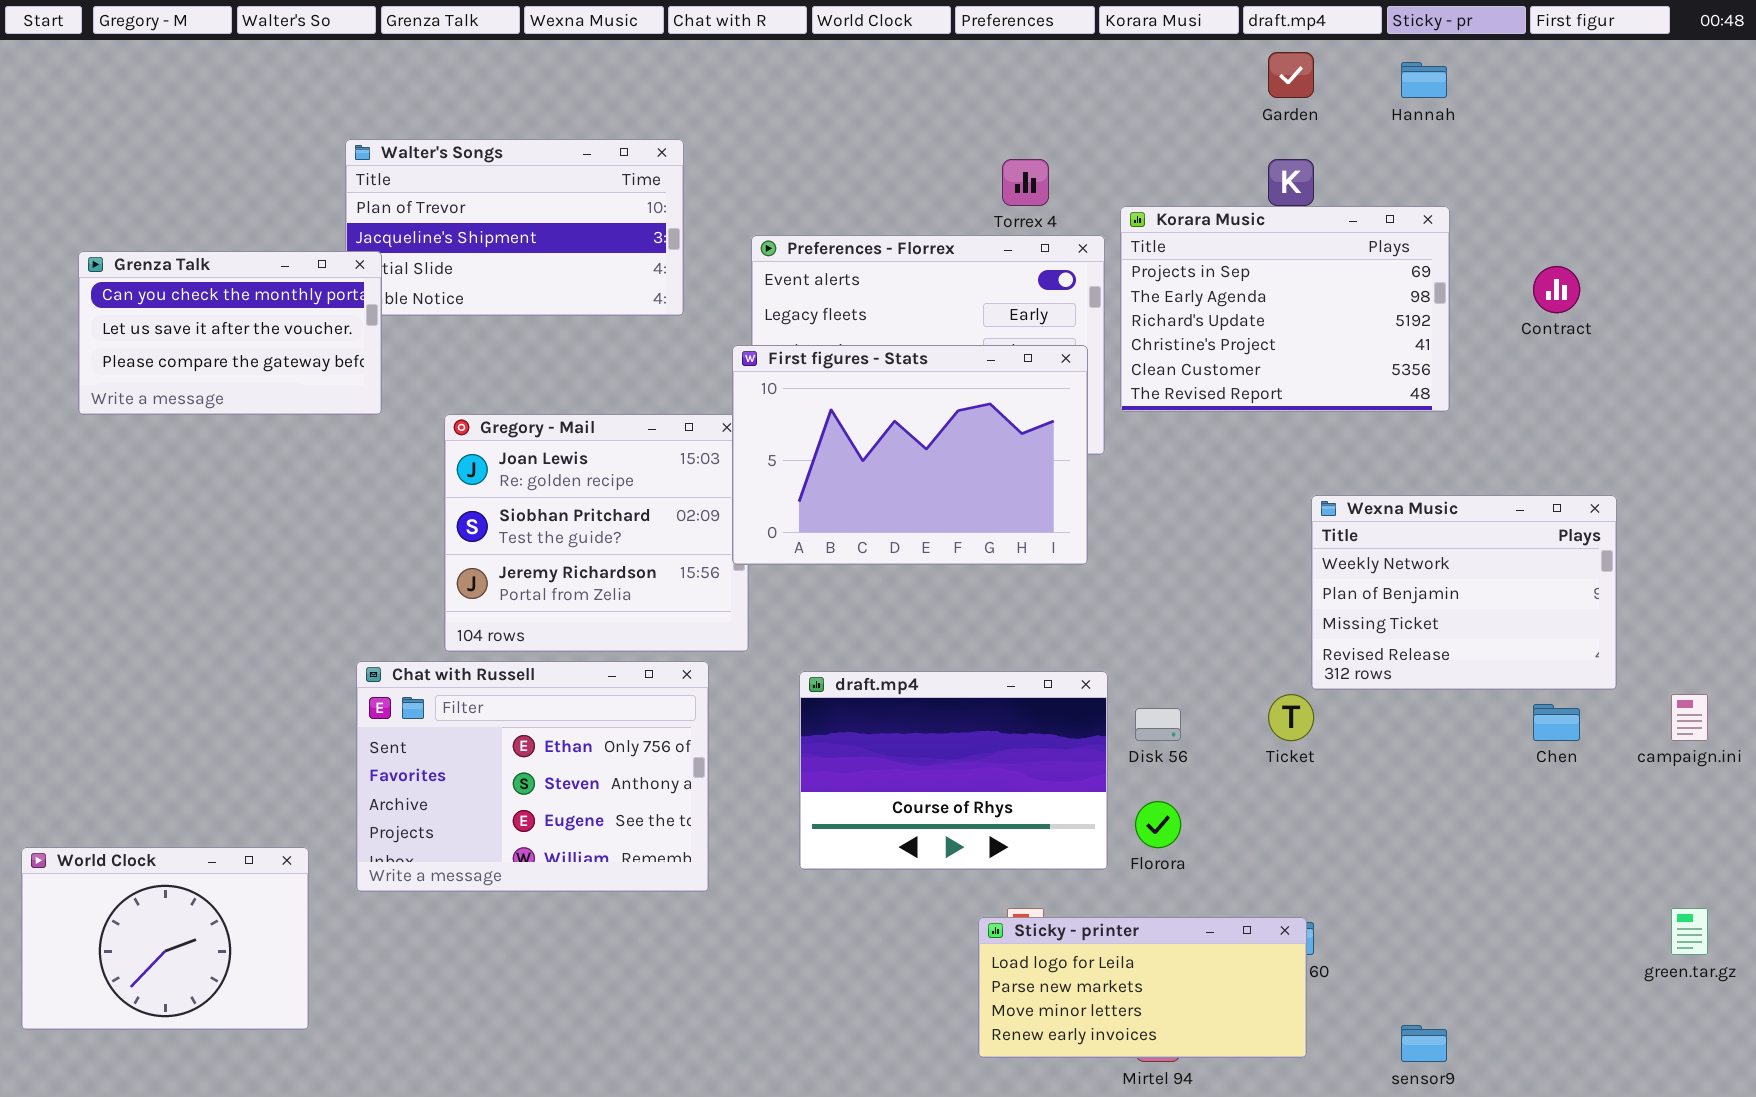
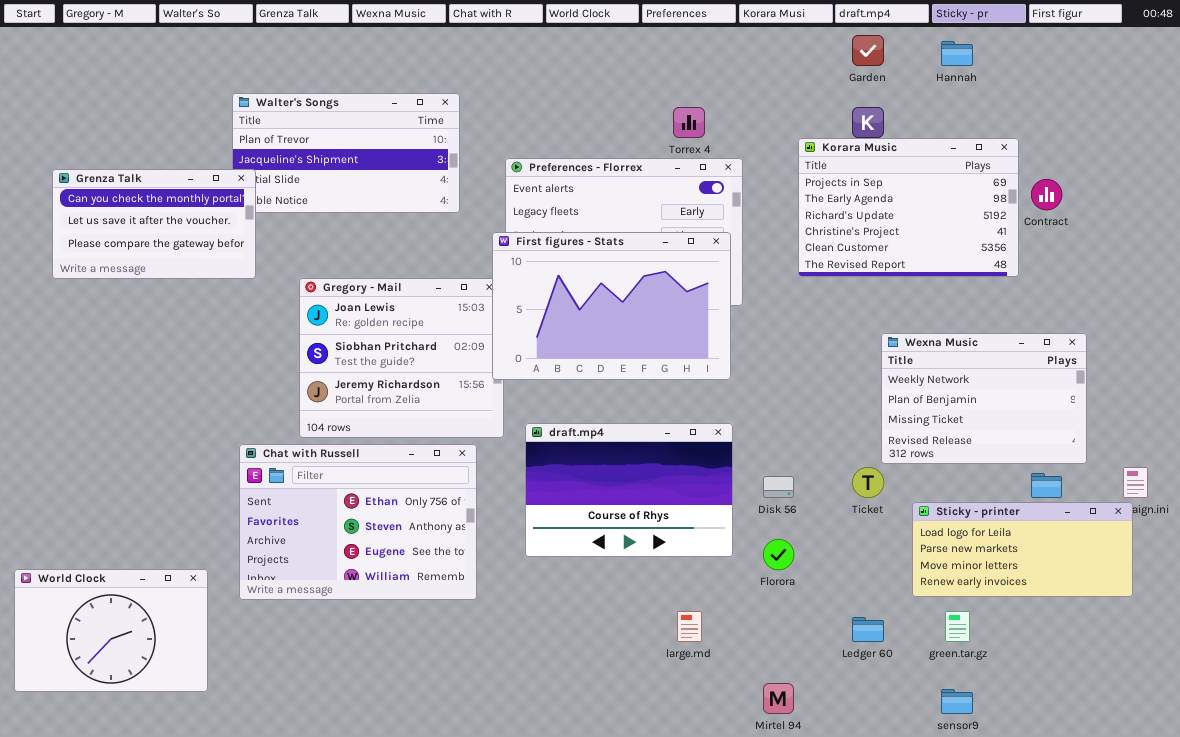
Korara Music: [1120,206,1450,412] -> [798,138,1019,277], moved
draft.mp4: [799,671,1108,870] -> [525,423,733,557], moved
green.tar.gz: [1671,908,1708,955] -> [945,611,970,642], moved
Sticky - printer: [978,917,1307,1058] -> [912,502,1133,597], moved

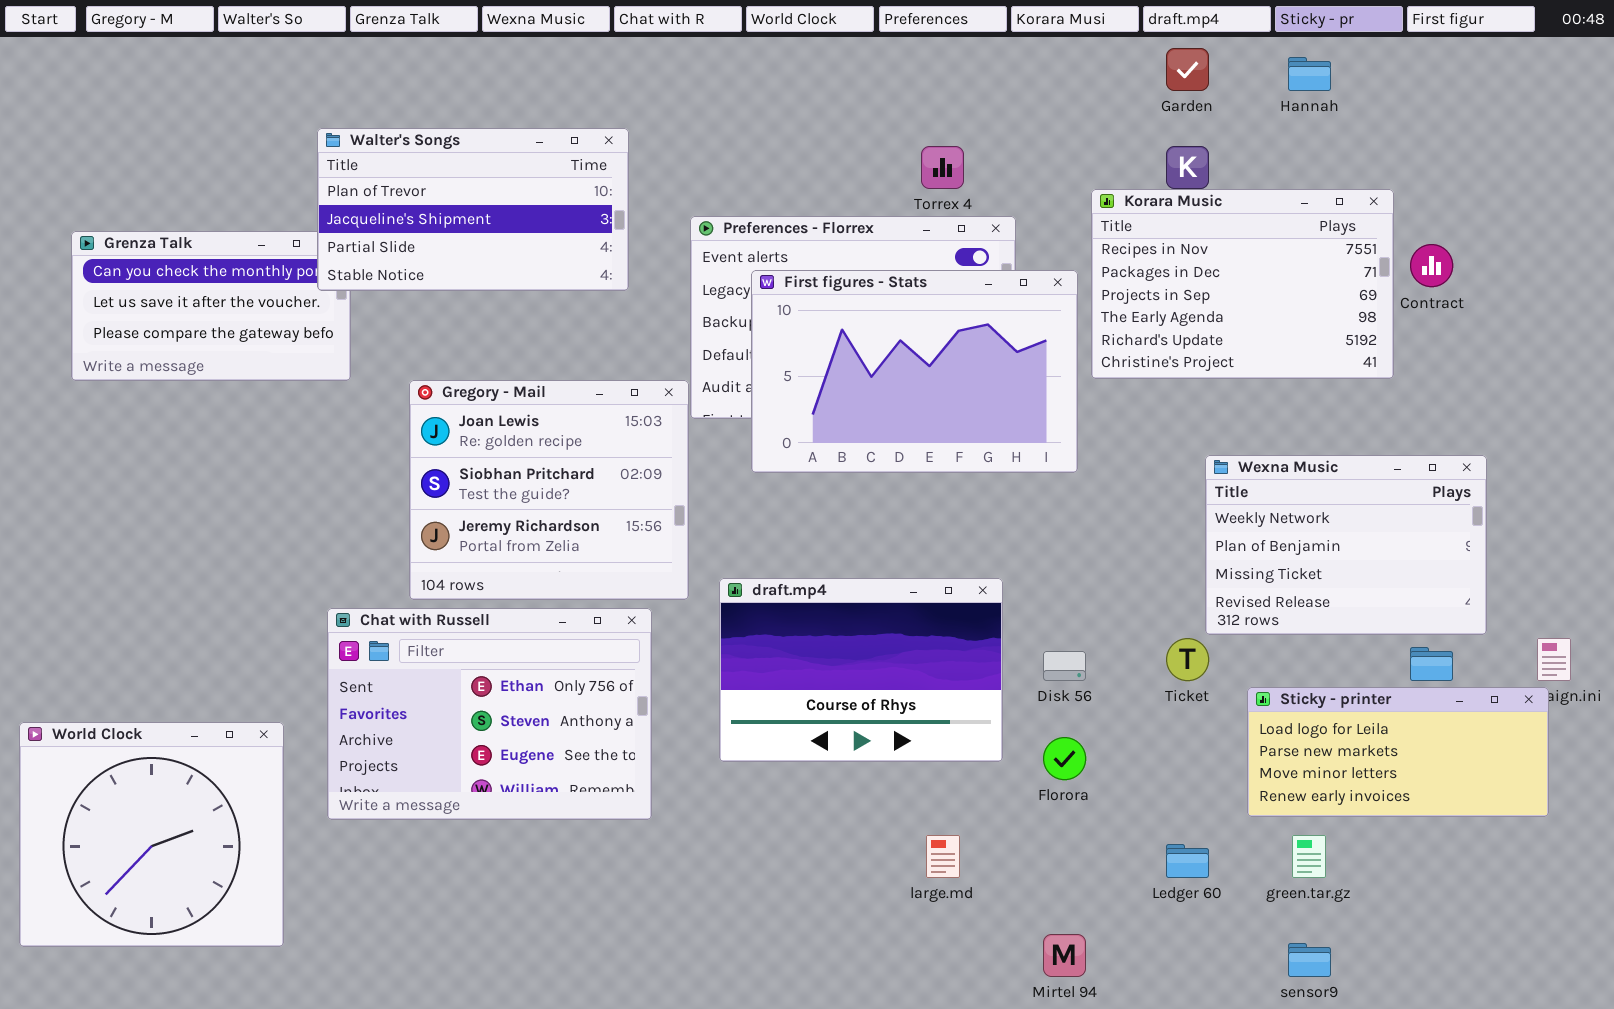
Walter's Songs: [232,93,460,213] -> [317,128,629,291], raised
Korara Music: [798,138,1019,277] -> [1091,189,1394,379], scrolled up 2 rows
First figures - Stats: [492,232,731,380] -> [751,270,1078,473], moved
World Clock: [14,569,208,692] -> [19,722,284,947], resized

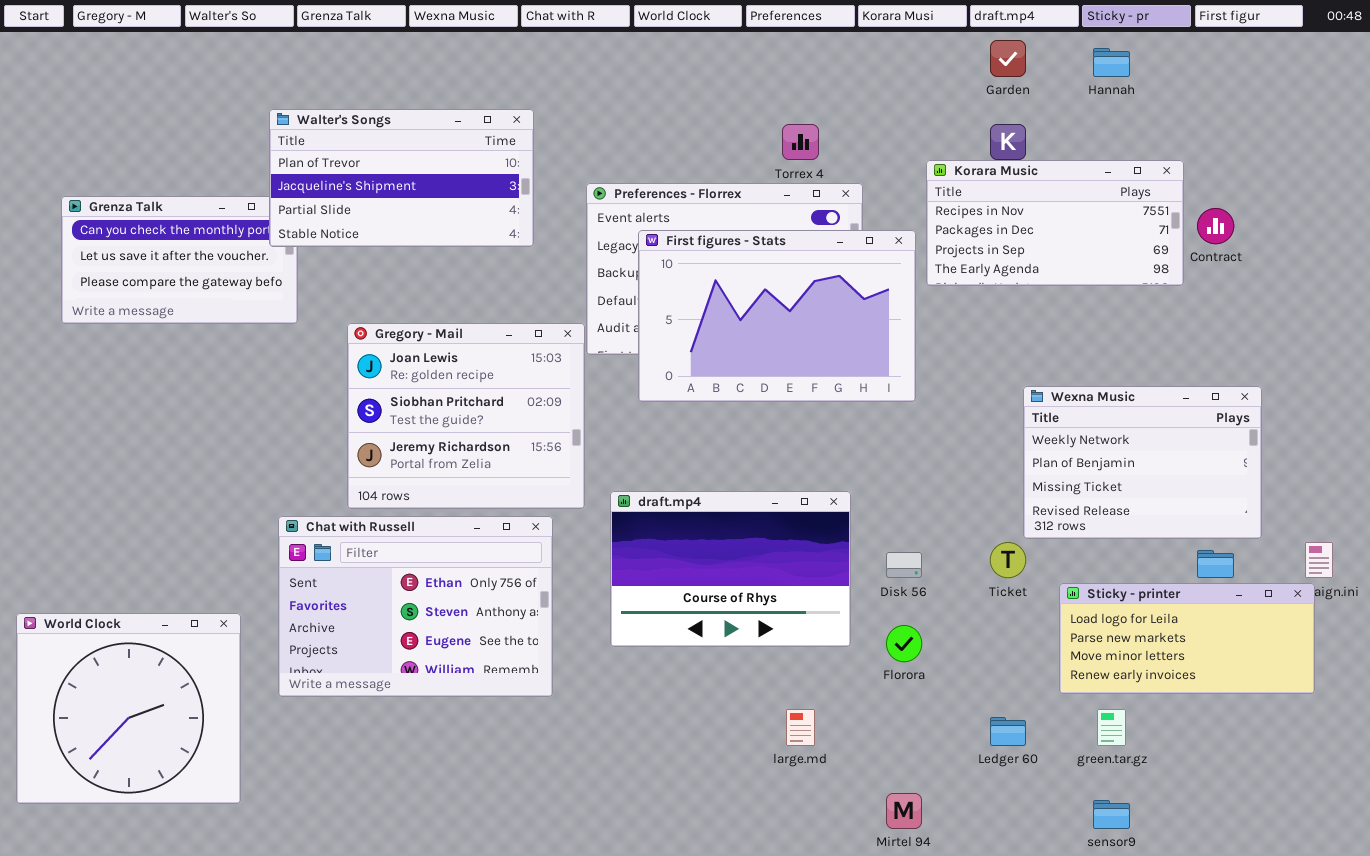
Korara Music: [1091,189,1394,379] -> [926,160,1184,286], resized

